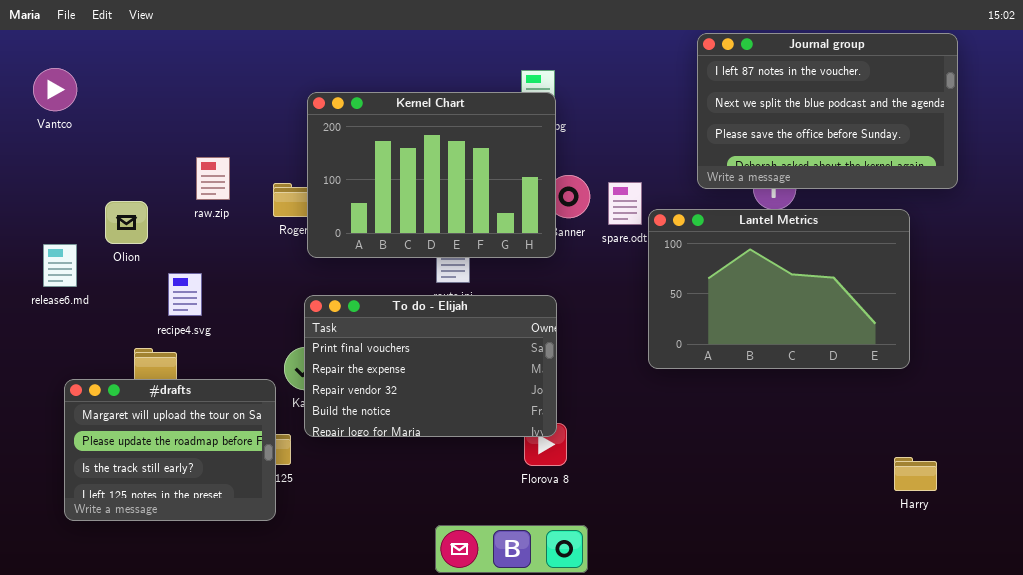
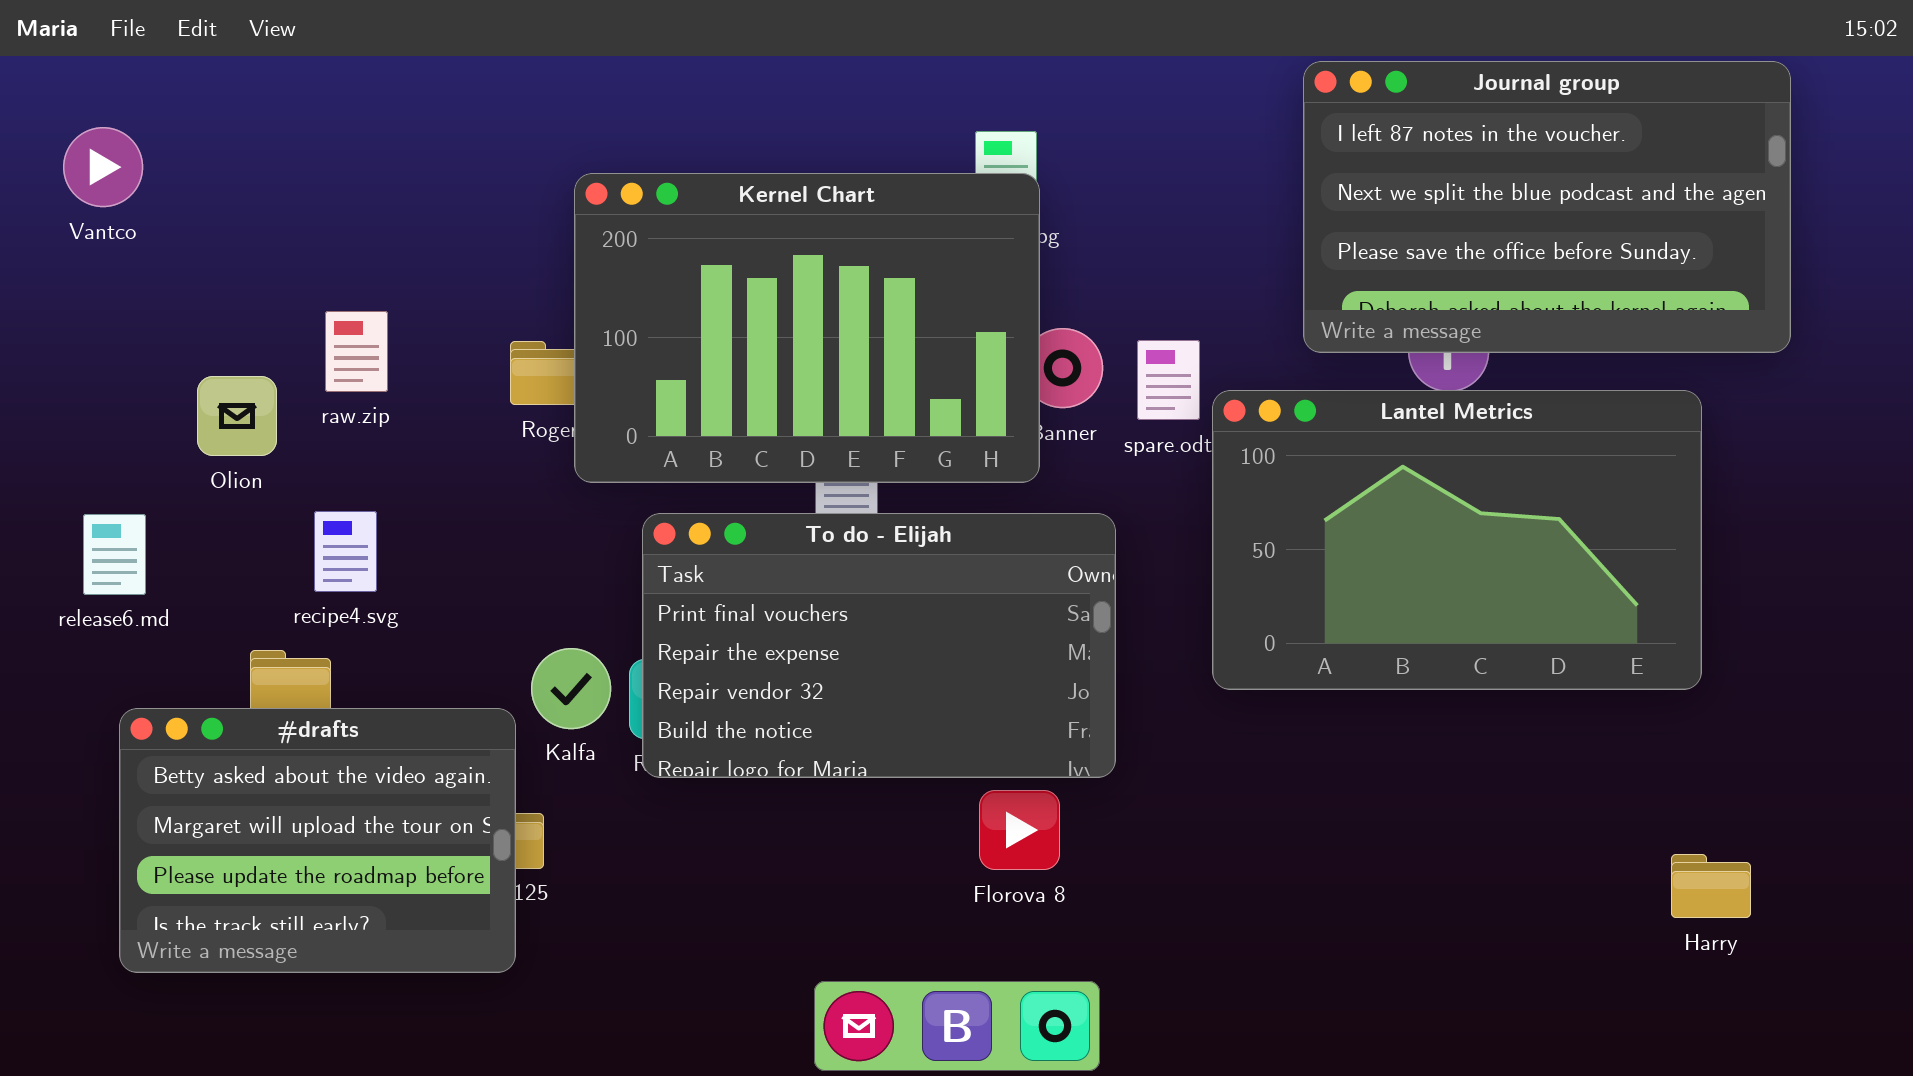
raw.zip: [196,157,230,200] -> [325,311,388,392], moved
release6.md: [43,244,77,287] -> [83,514,146,595], moved
To do - Elijah: [304,295,557,437] -> [642,513,1116,778], moved
#drafts: [64,379,276,521] -> [119,708,516,973], scrolled up 1 row

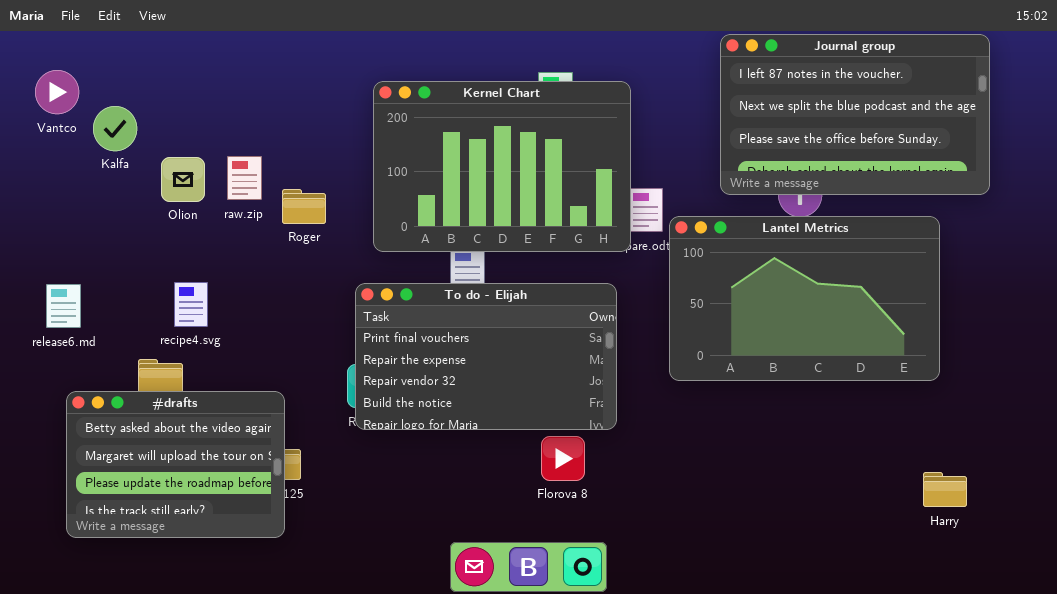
Kernel Chart: [574,173,1040,483] -> [373,81,631,252], moved
raw.zip: [325,311,388,392] -> [227,156,262,200], moved
Olion: [197,376,277,456] -> [161,157,205,202], moved
Kalfa: [531,648,611,729] -> [93,106,137,151], moved

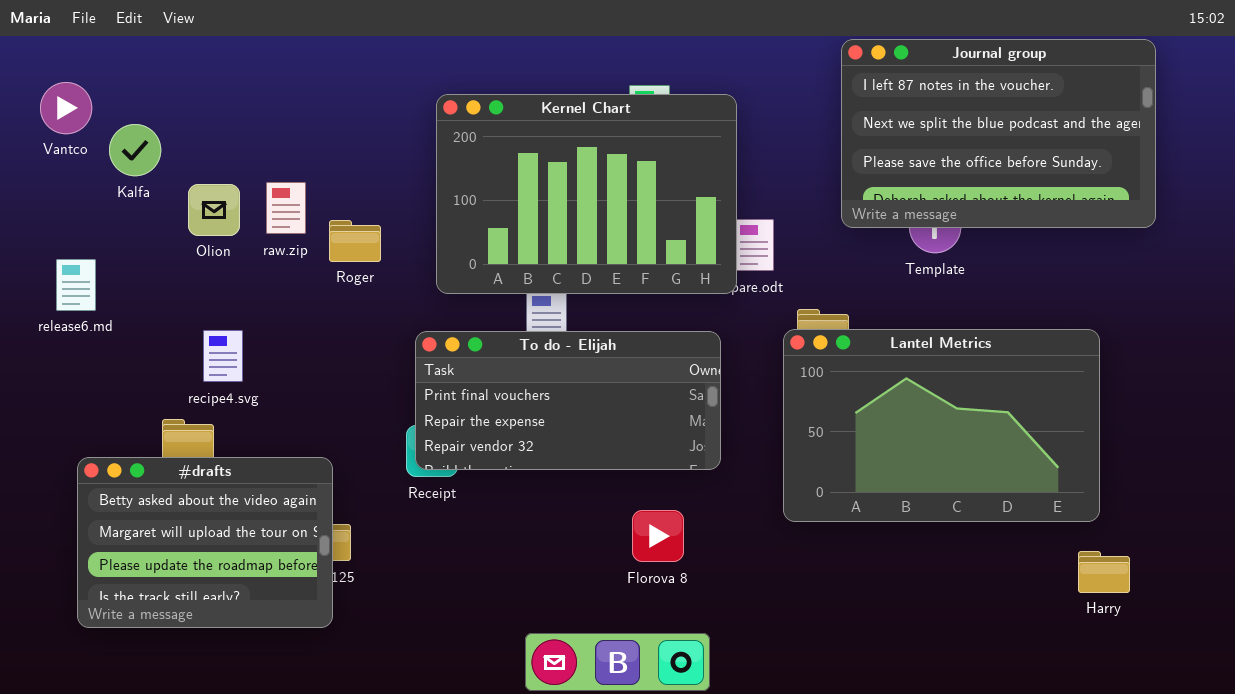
Lantel Metrics: [669,216,940,381] -> [783,329,1100,522], moved
To do - Elijah: [355,283,617,430] -> [415,331,721,470], resized
release6.md: [46,284,81,328] -> [56,259,96,311], moved

